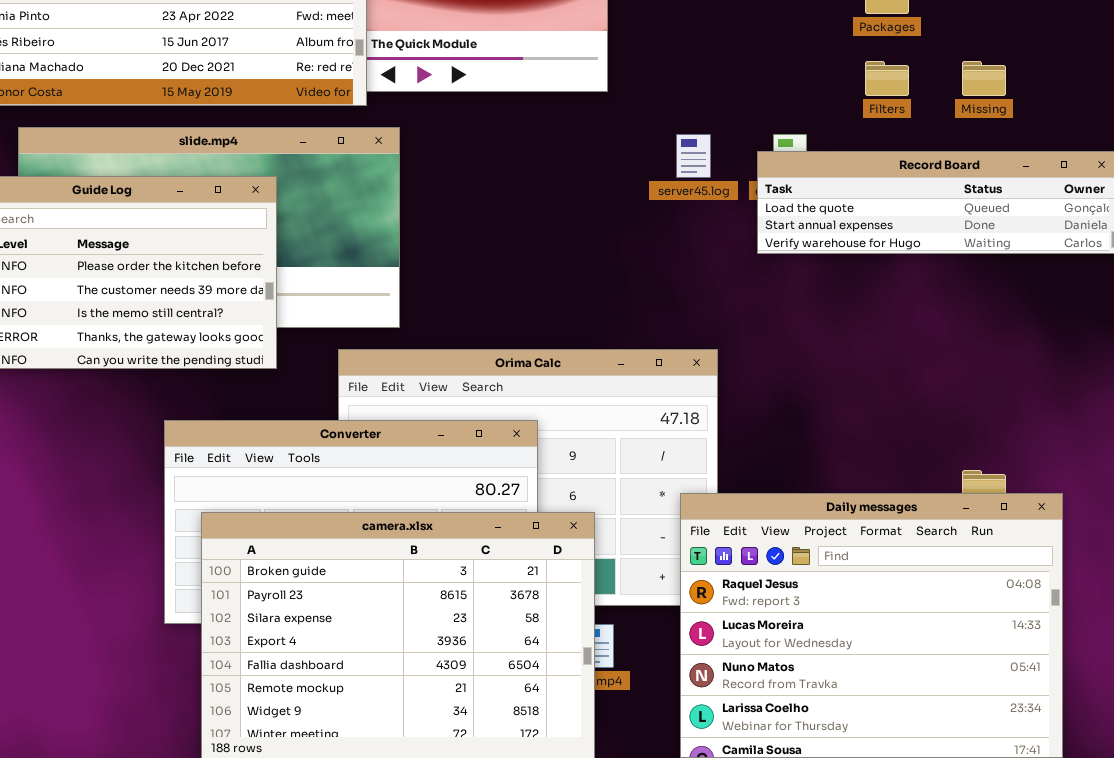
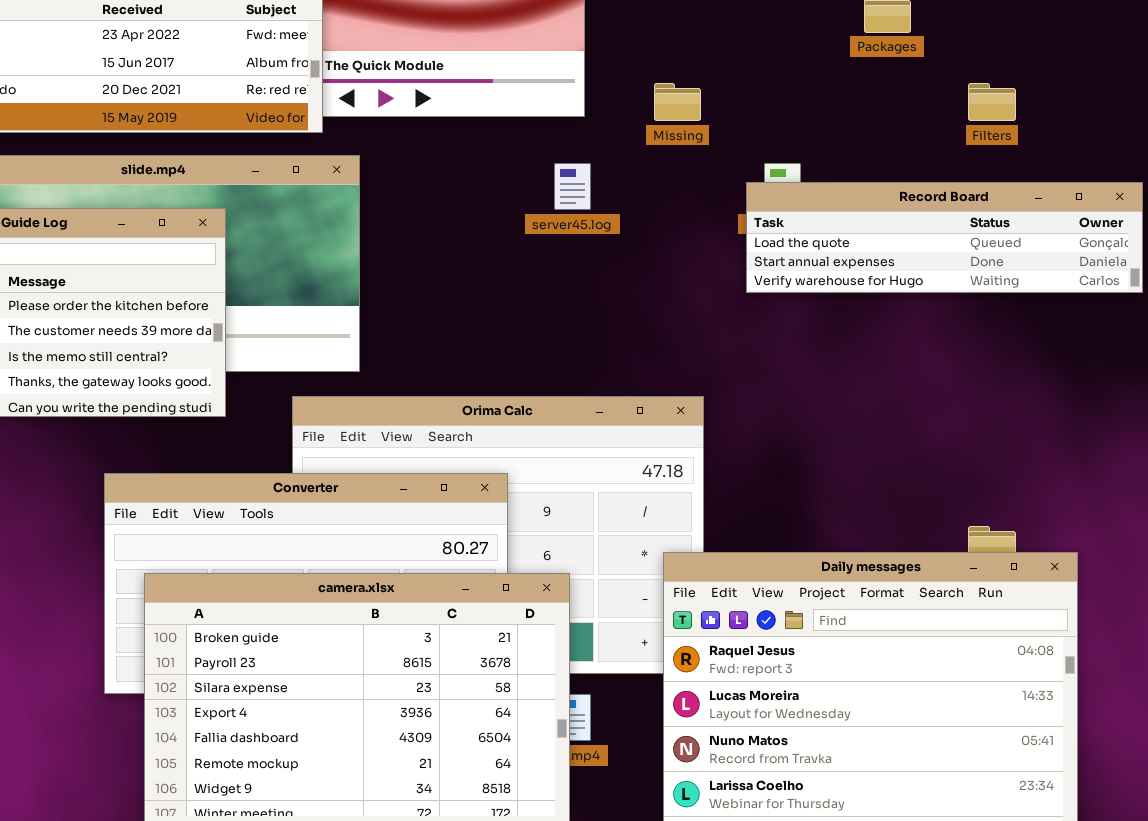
Filters: [865,61,909,96] -> [968,83,1016,121], moved
Missing: [962,61,1006,96] -> [654,83,701,121], moved
server45.log: [676,134,711,178] -> [554,163,591,210], moved

